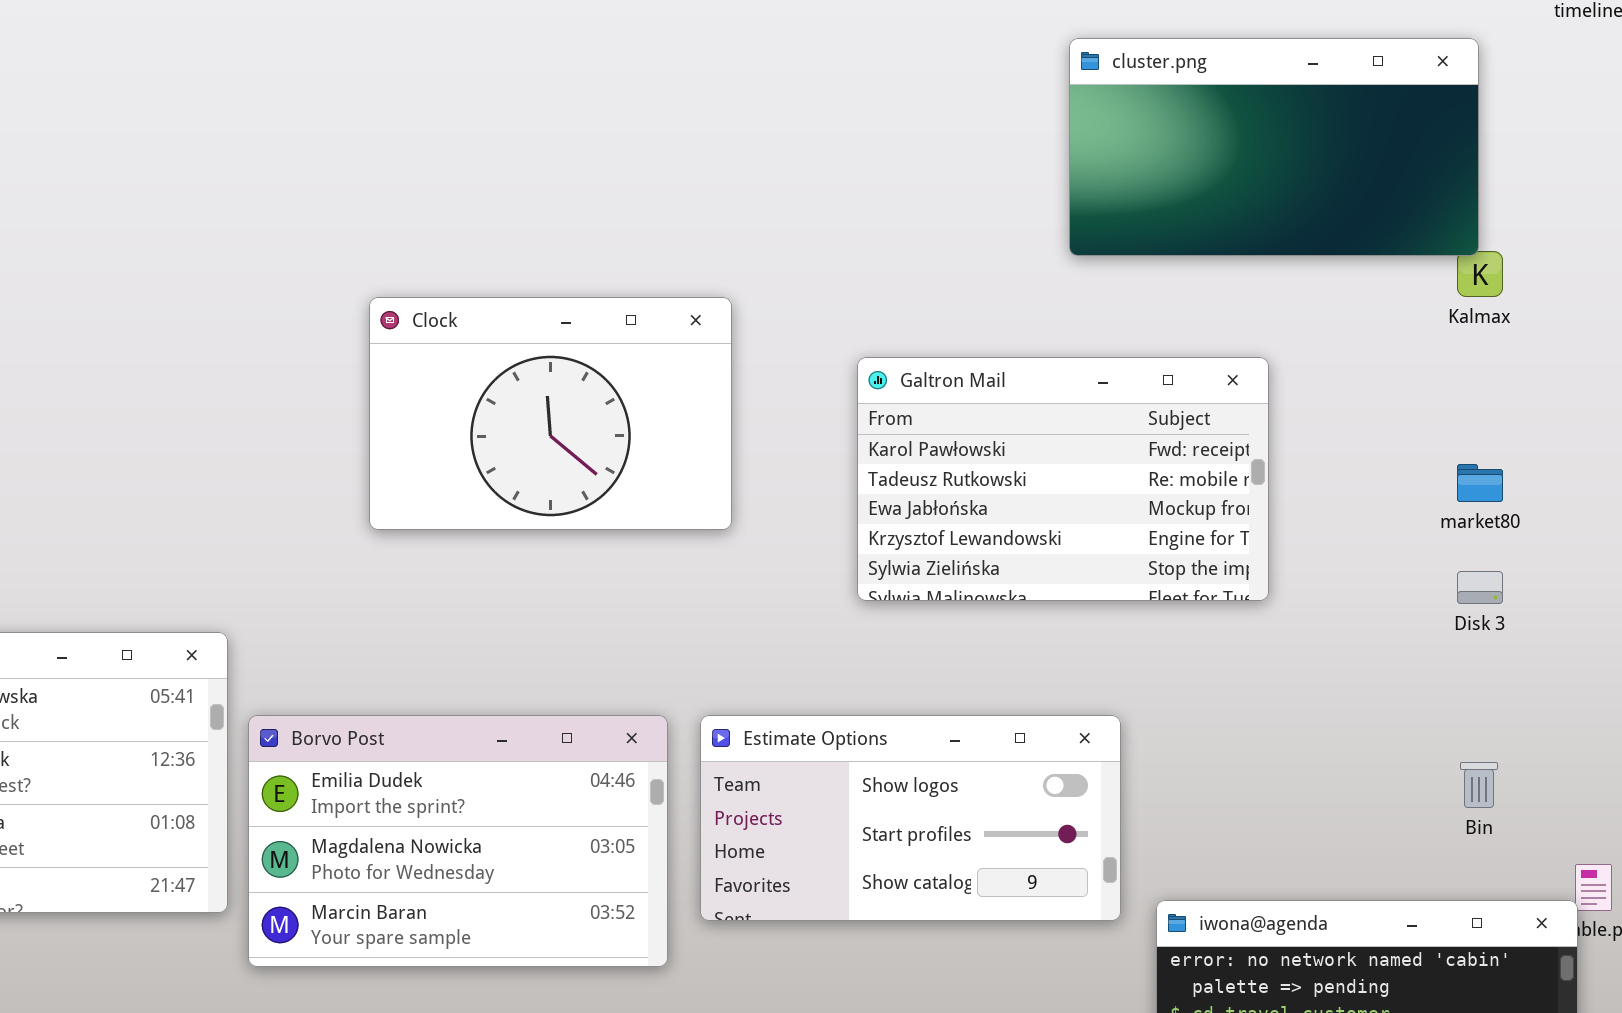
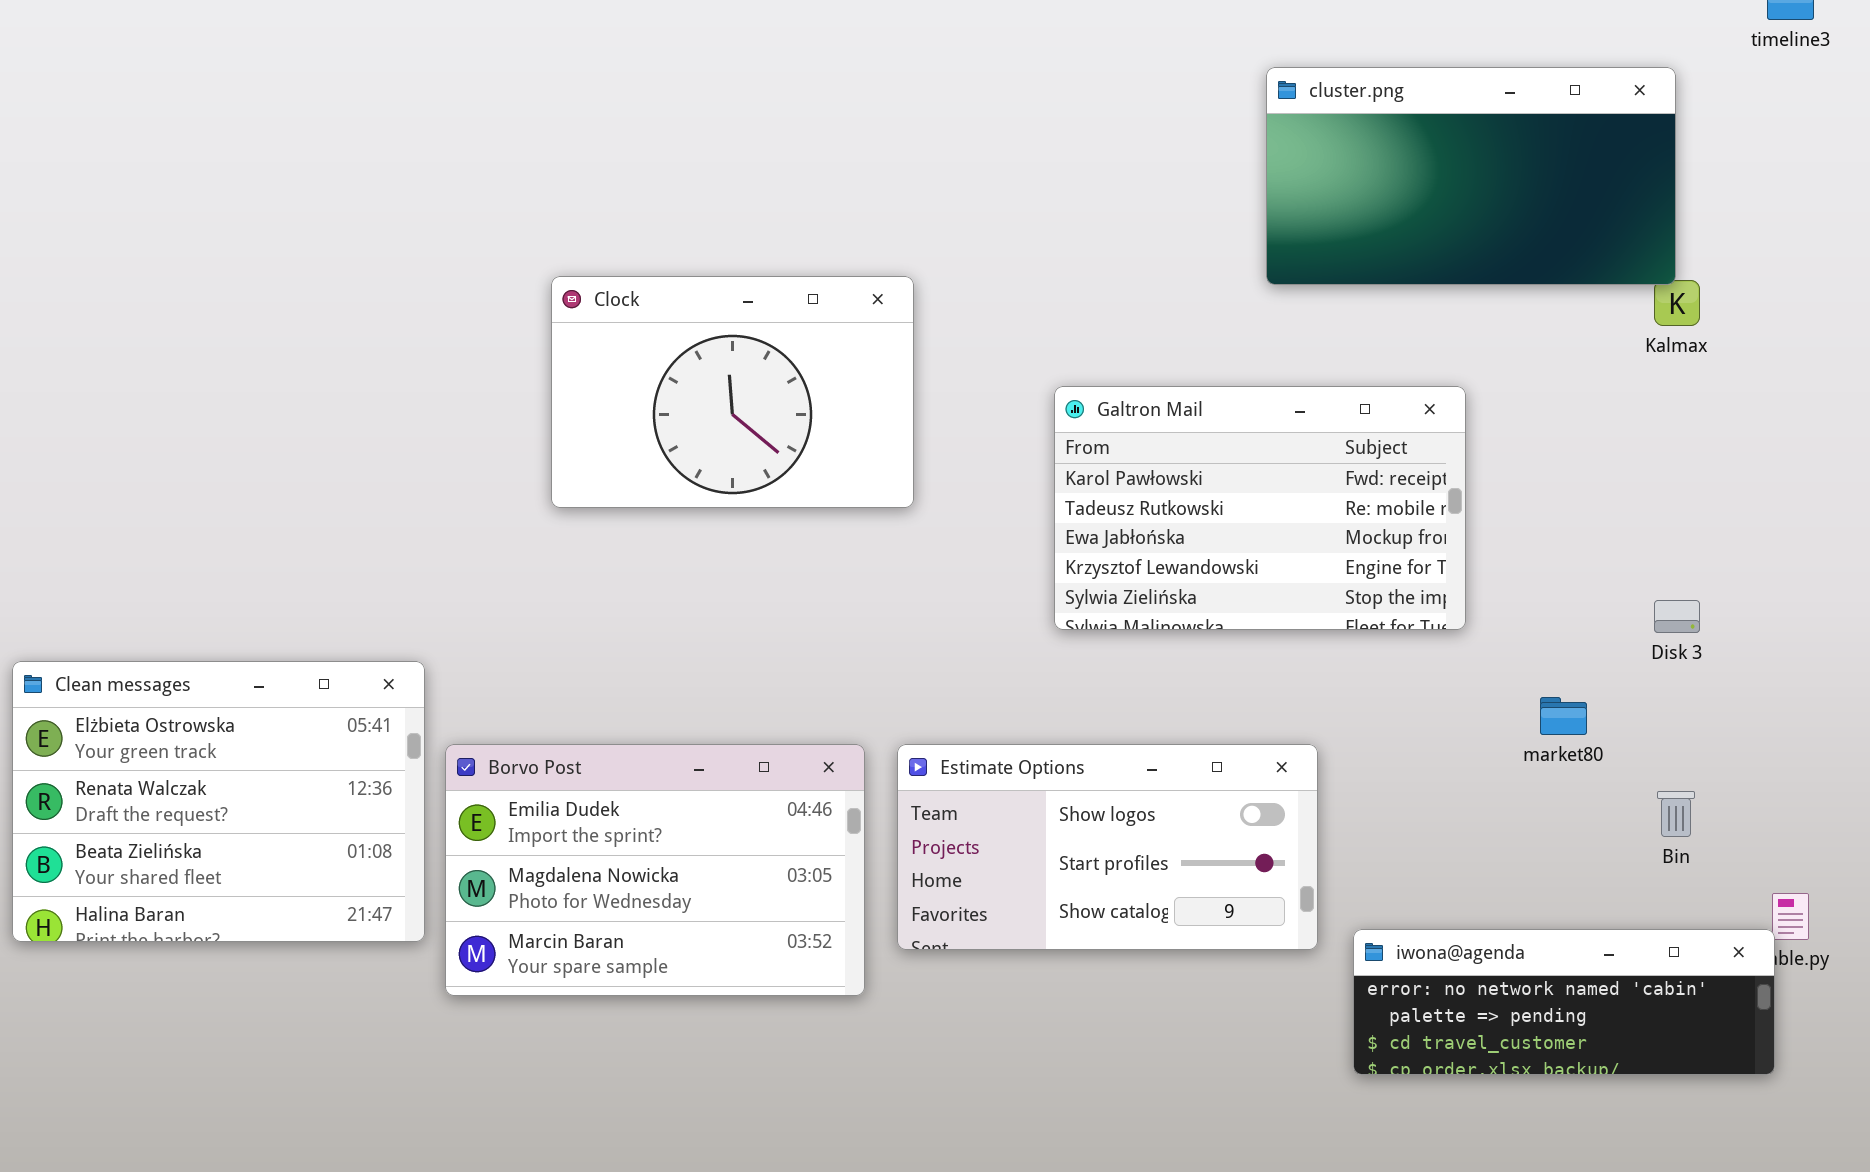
Clock: [369,297,732,530] -> [551,276,914,508], moved
market80: [1457,464,1503,502] -> [1540,697,1587,735], moved

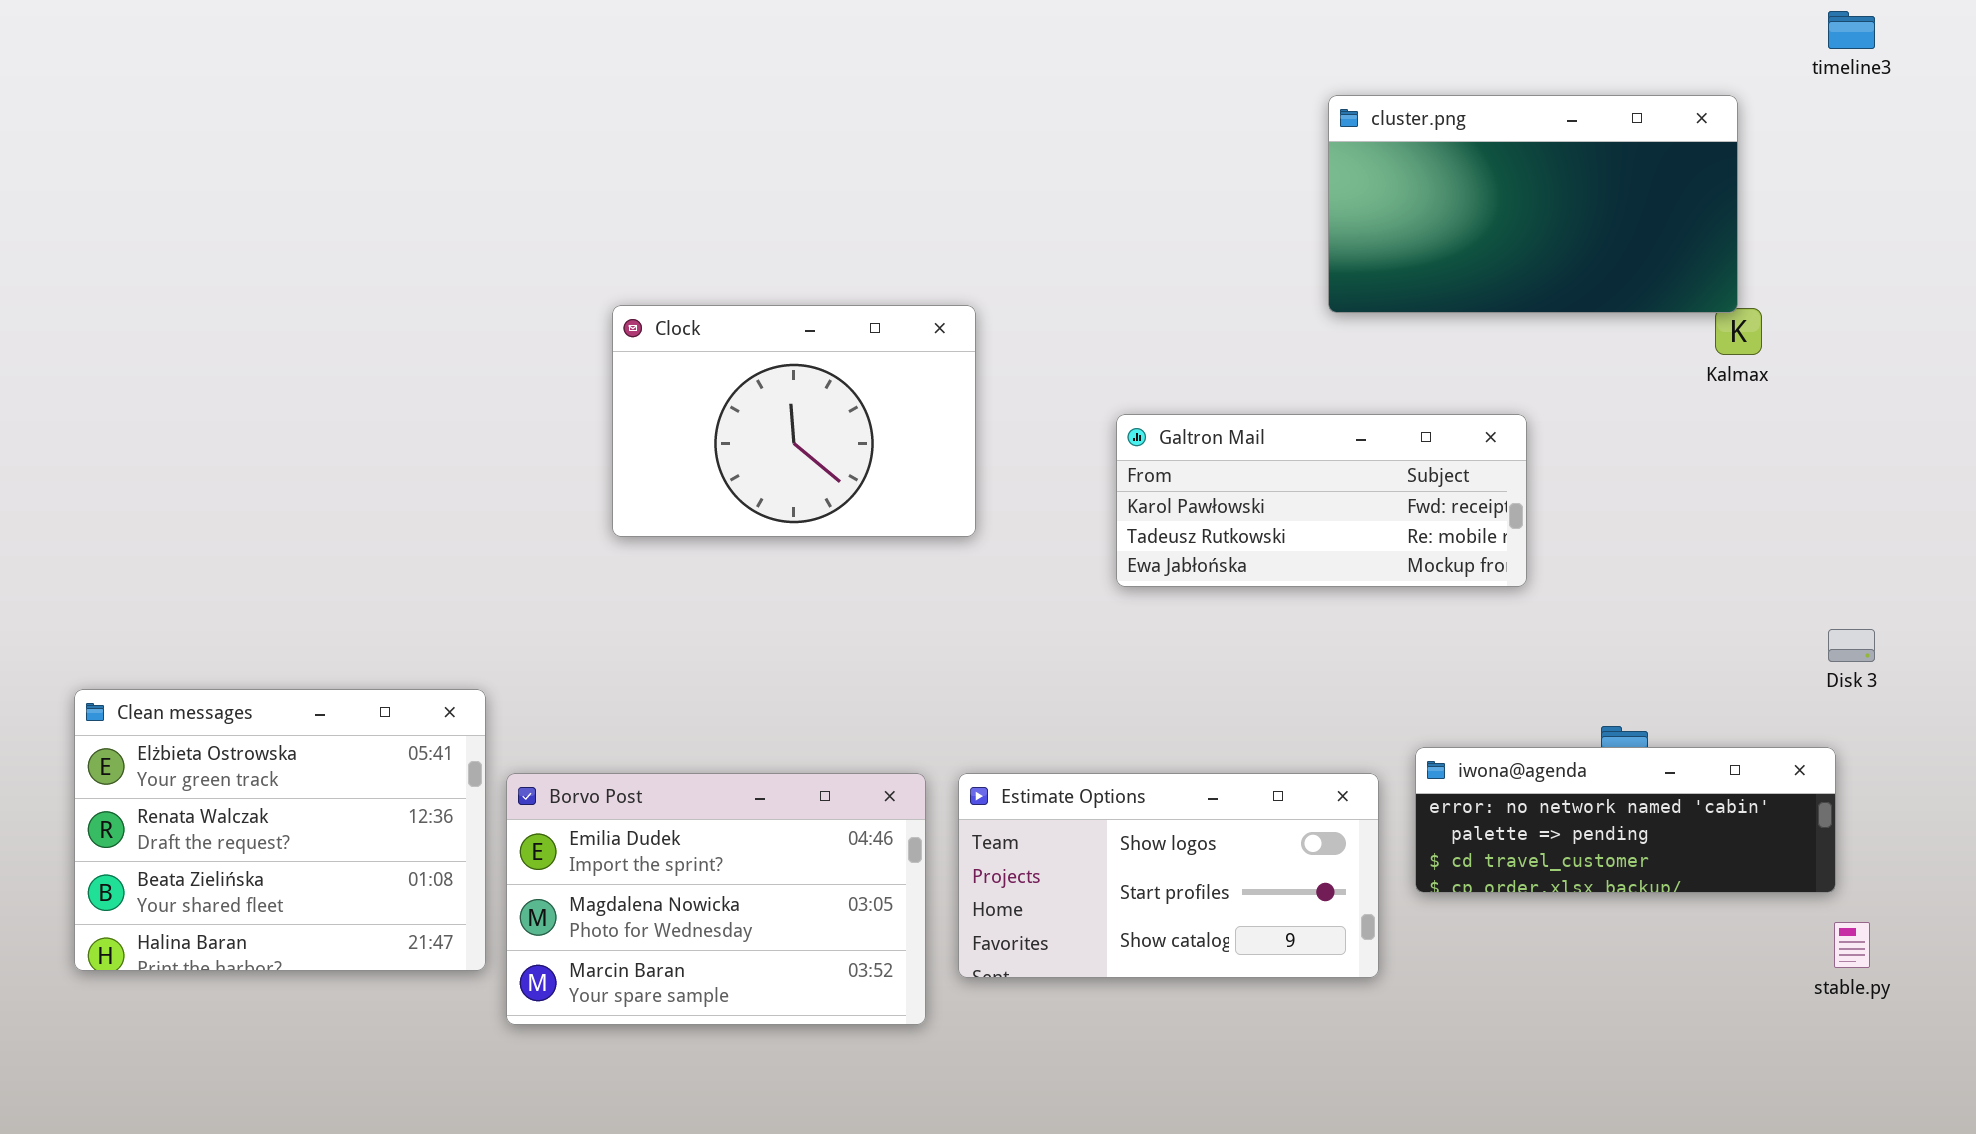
Galtron Mail: [1054,386,1466,630] -> [1116,414,1527,587], resized
Disk 3: [1654,600,1700,633] -> [1828,629,1875,662], moved
iwona@agenda: [1353,929,1775,1075] -> [1415,747,1836,893], moved

